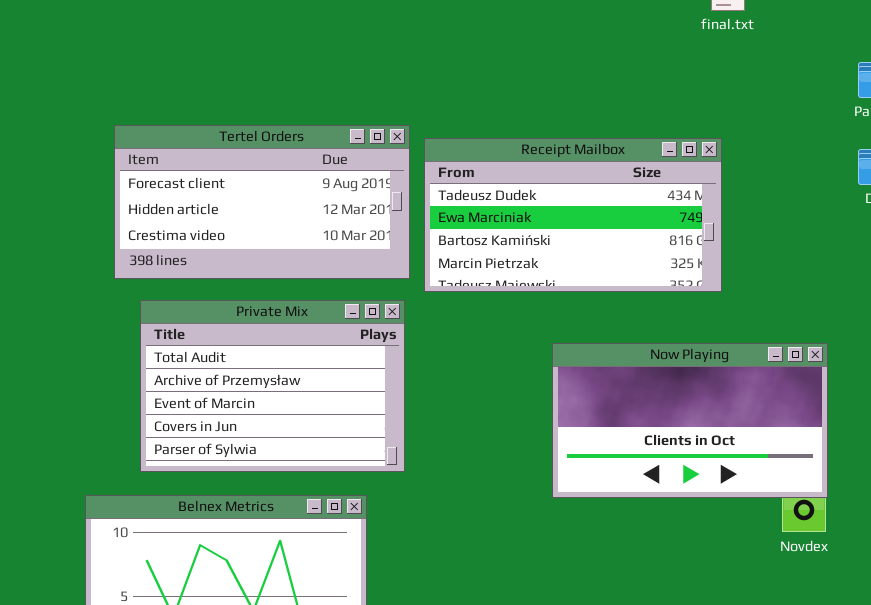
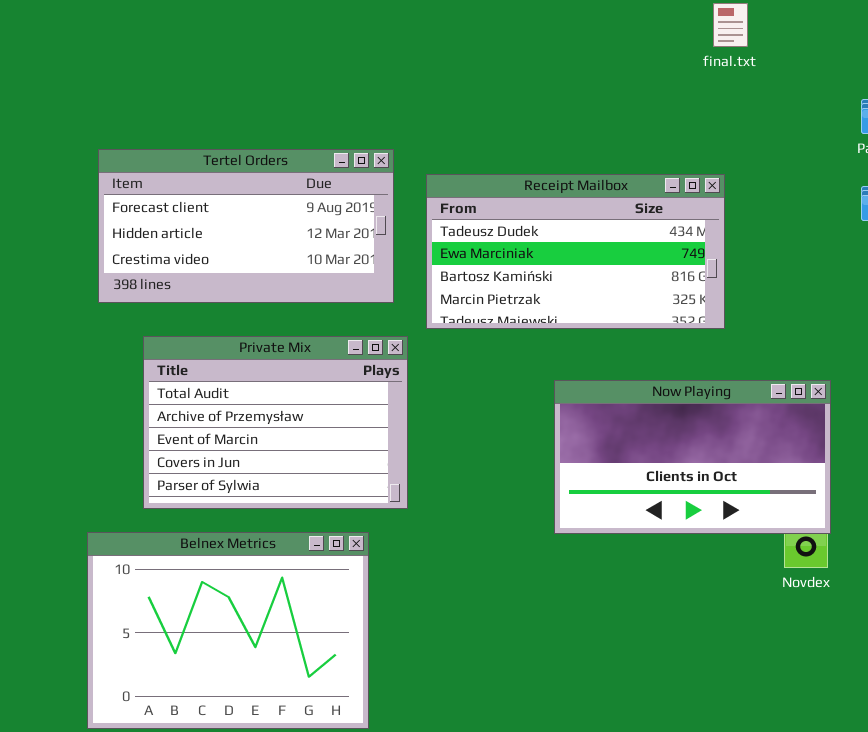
Tertel Orders: [114,125,410,279] -> [98,149,394,303], moved

